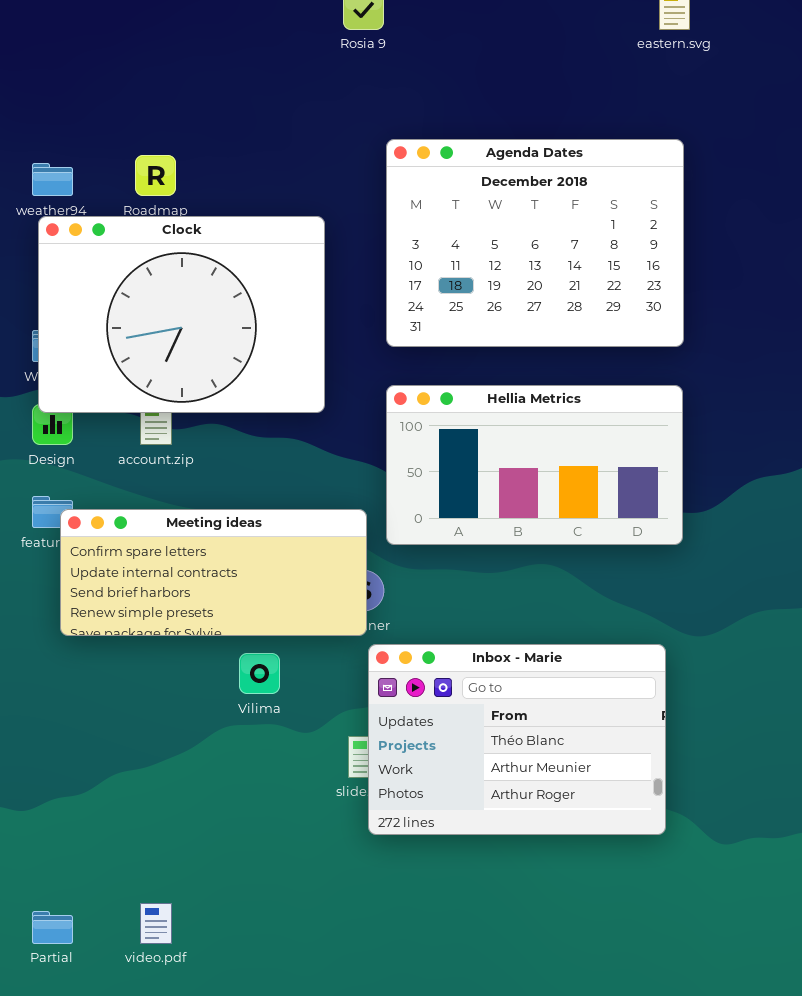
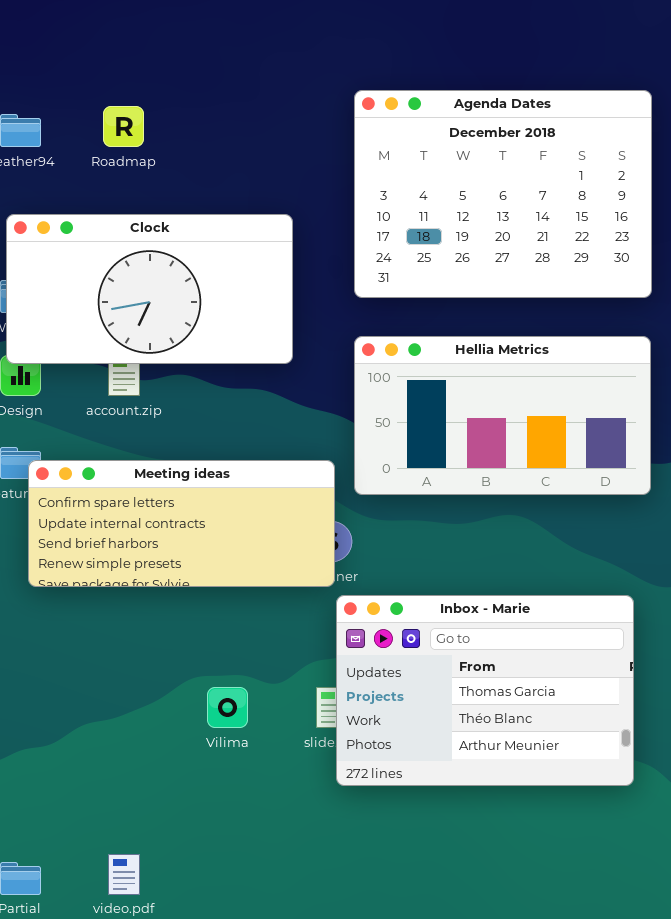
Clock: [38,216,325,413] -> [6,214,293,364], resized
Inbox - Marie: [368,644,666,835] -> [336,595,634,786], scrolled up 1 row
Vilima: [239,653,280,694] -> [207,687,248,728], moved

